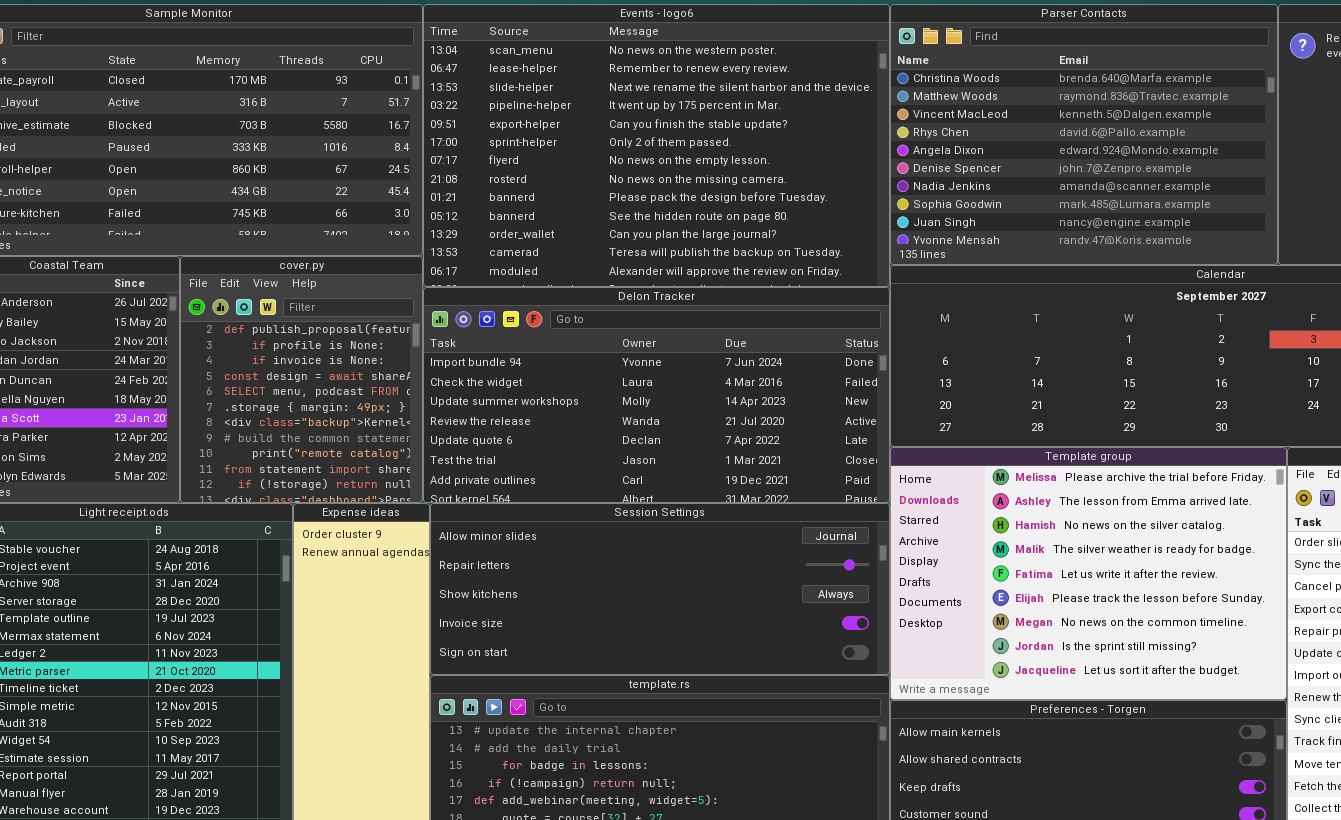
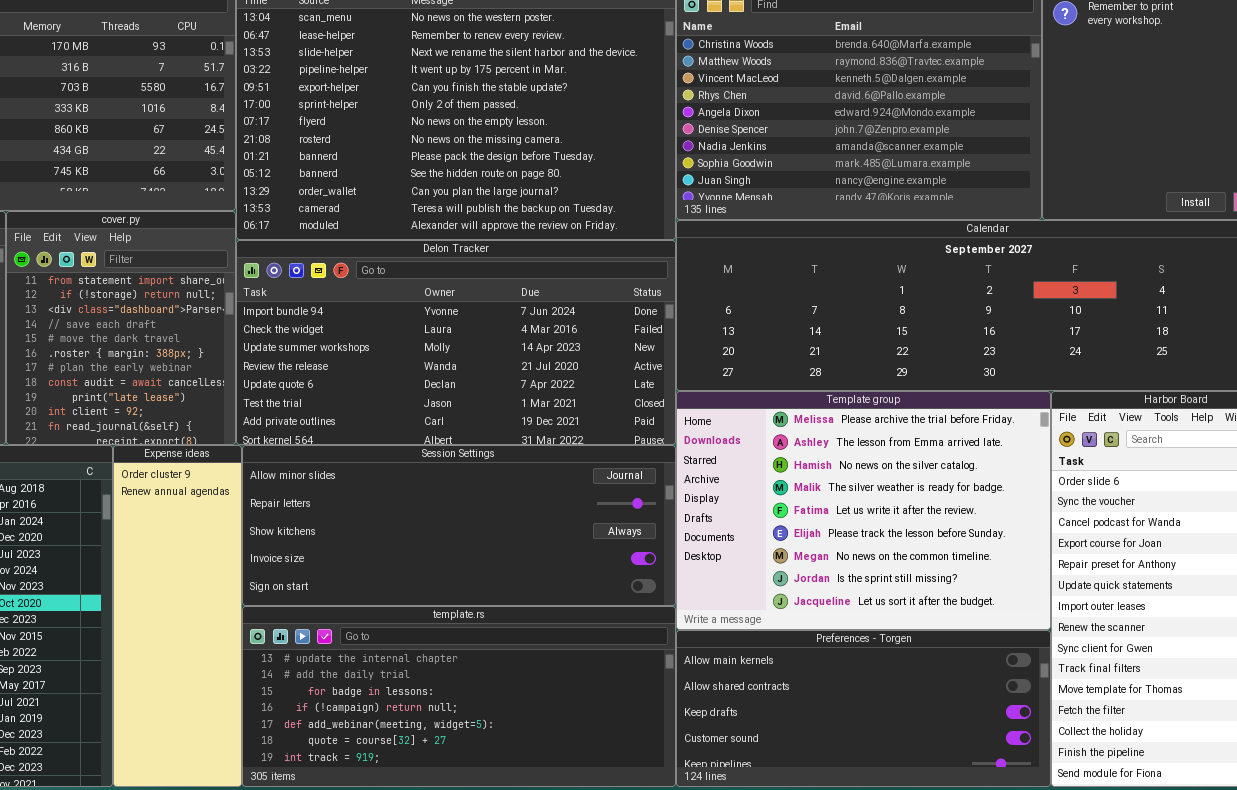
cover.py: [180,256,423,503] -> [6,211,236,445], scrolled down 9 rows

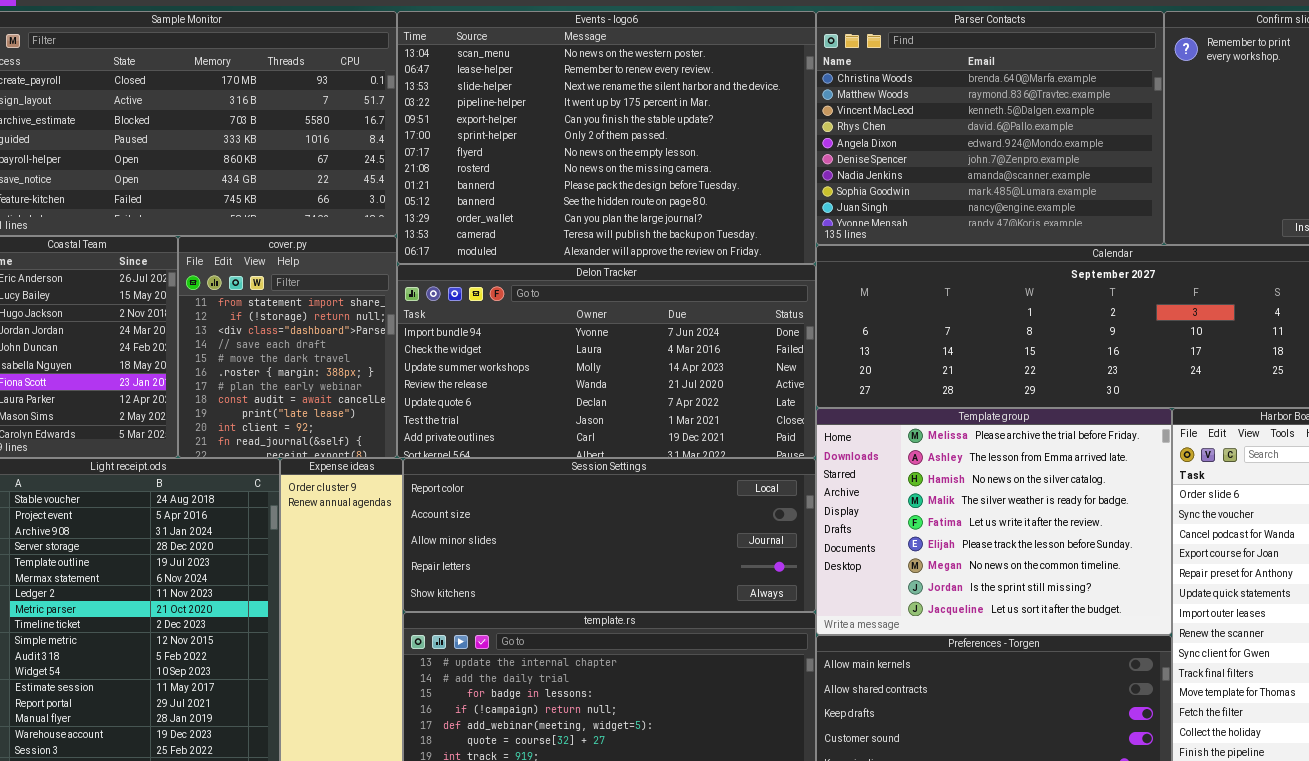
Session Settings: [242,445,676,606] -> [403,458,816,612], scrolled up 2 rows

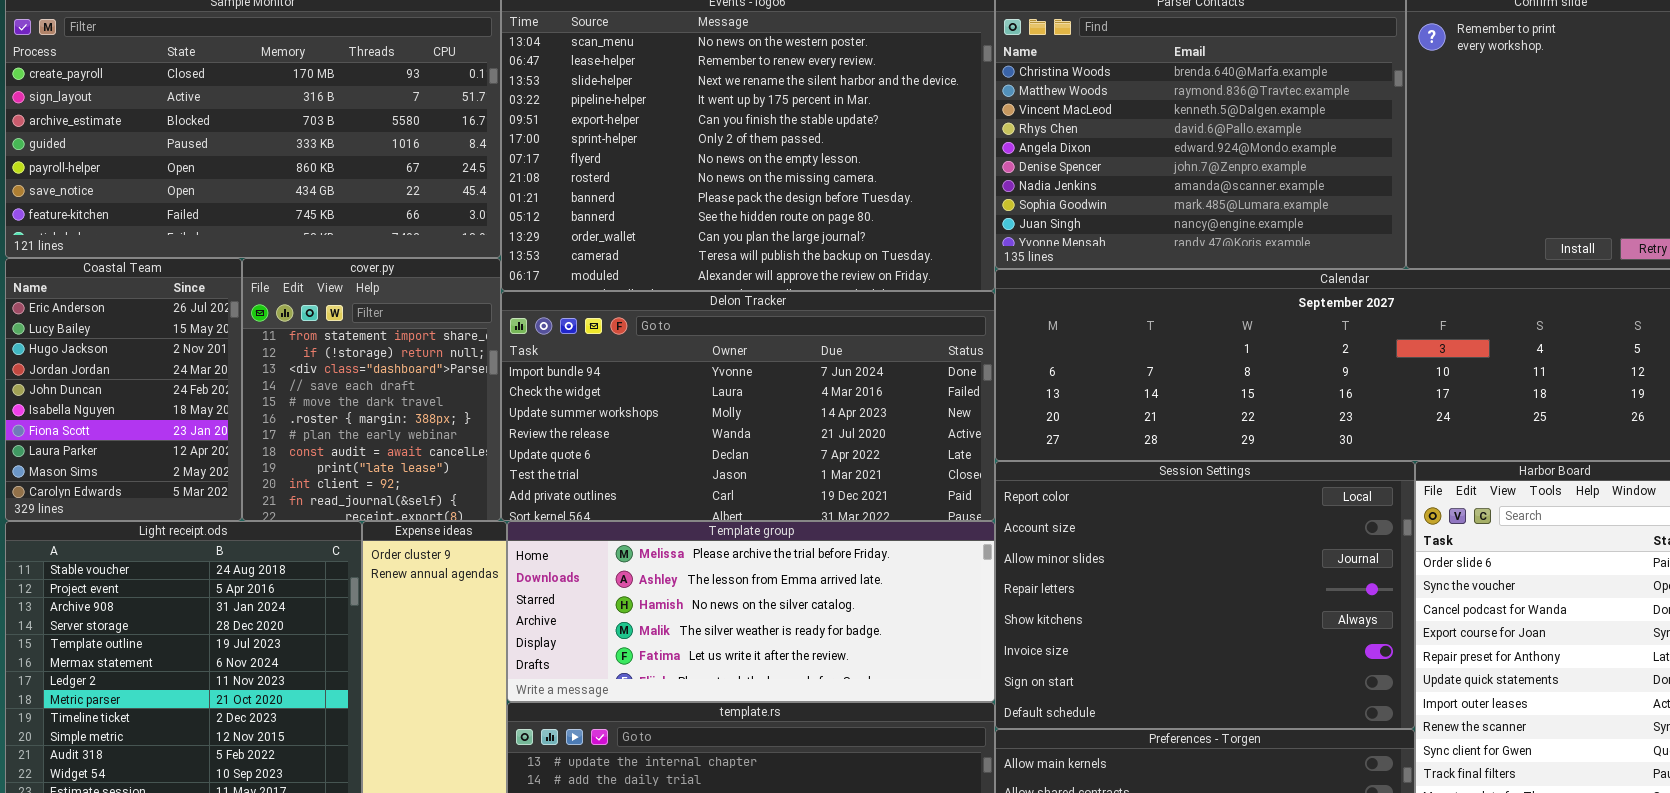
Template group: [816,408,1172,635] -> [507,521,995,702], moved, resized
Session Settings: [403,458,816,612] -> [995,461,1415,729], moved, resized

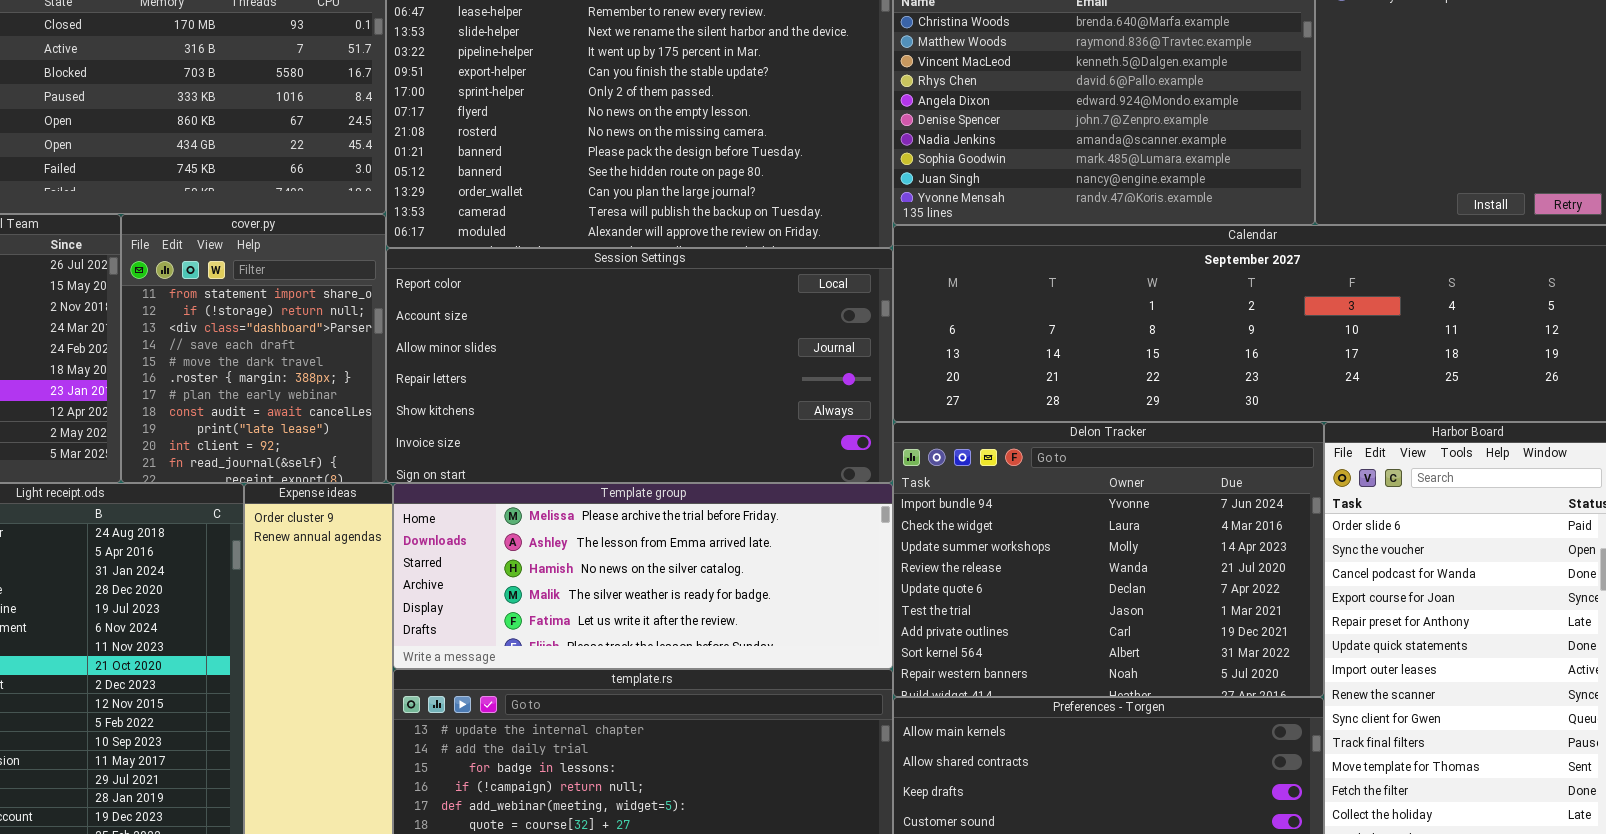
Delon Tracker: [501,291,995,521] -> [893,422,1324,697], moved, resized
Session Settings: [995,461,1415,729] -> [386,248,893,483], moved, resized

